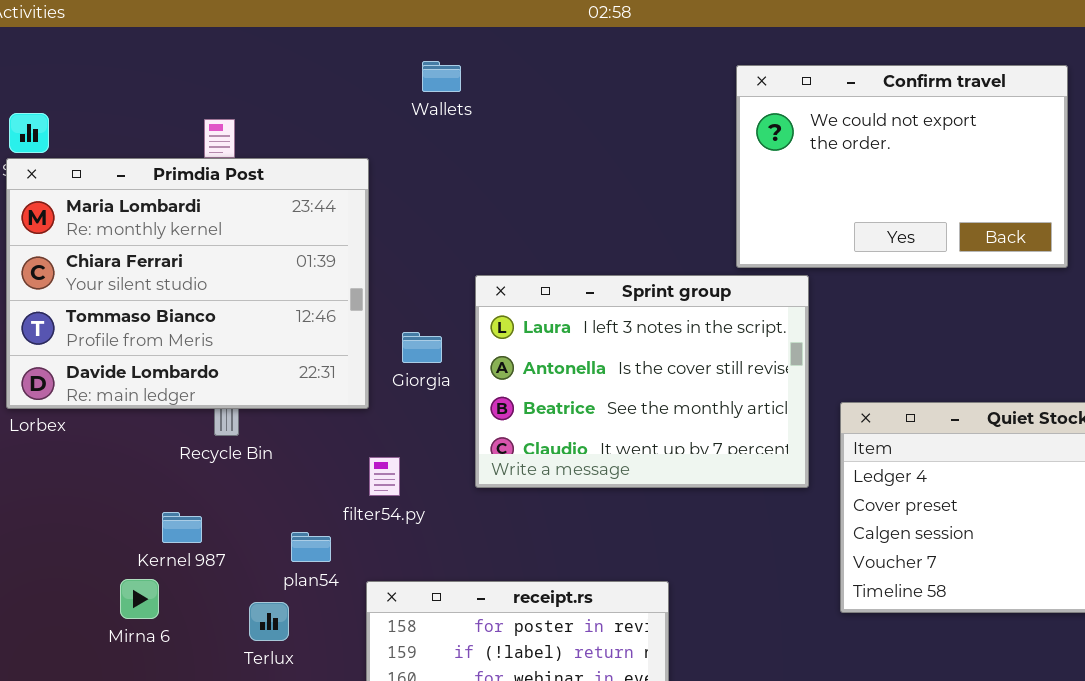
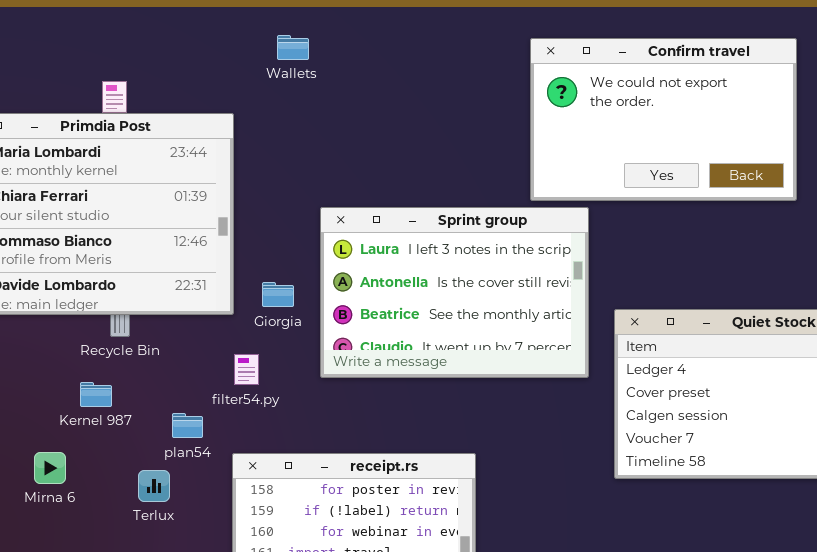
Giorgia: [402,332,442,363] -> [262,282,294,307], moved
Kernel 987: [162,512,202,543] -> [80,382,112,407], moved

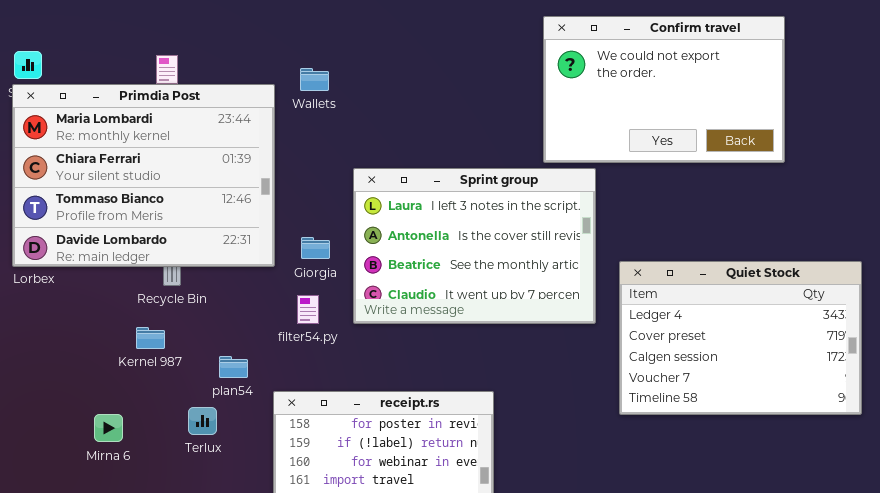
Wallets: [277,35,309,60] -> [300,68,329,91], moved
filter54.py: [234,354,259,385] -> [297,295,319,324], moved
Mirna 6: [34,452,66,484] -> [94,414,123,442], moved

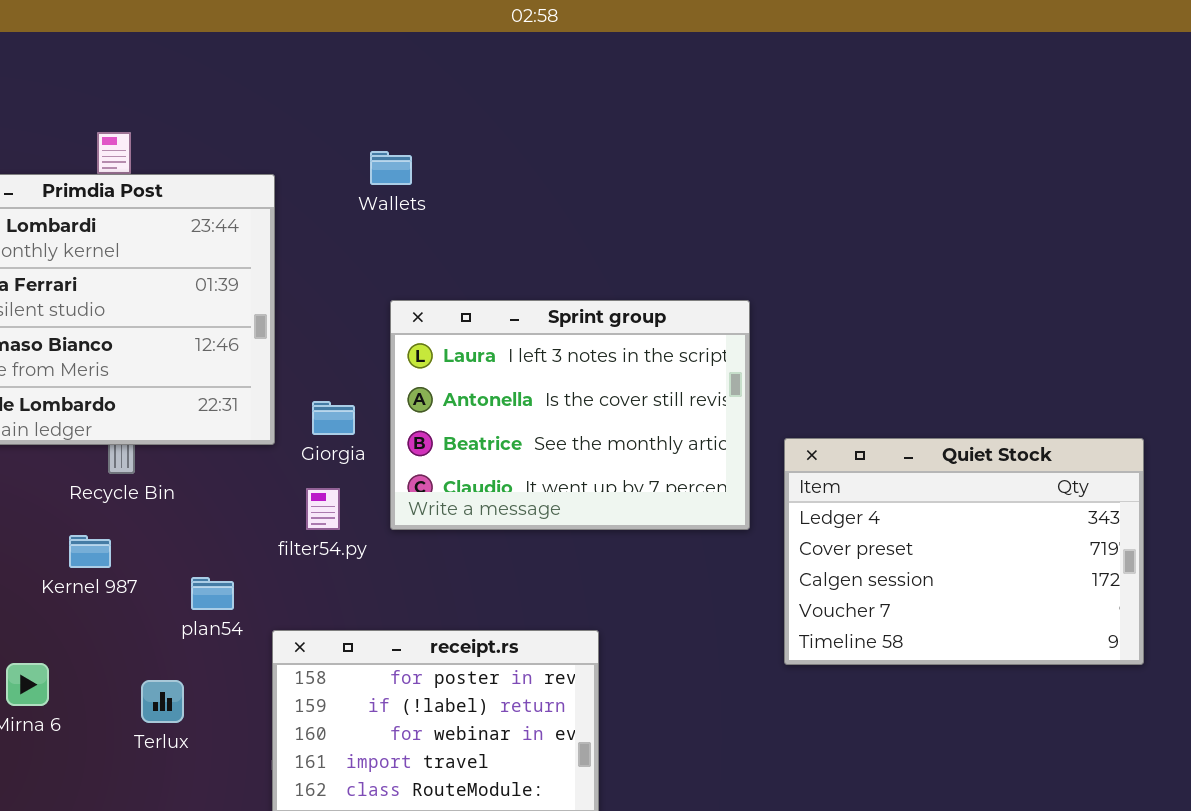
Confirm travel: [543,16,785,163] -> none, closed
Wallets: [300,68,329,91] -> [370,151,412,185], moved
Terlux: [188,407,217,435] -> [141,680,184,723], moved

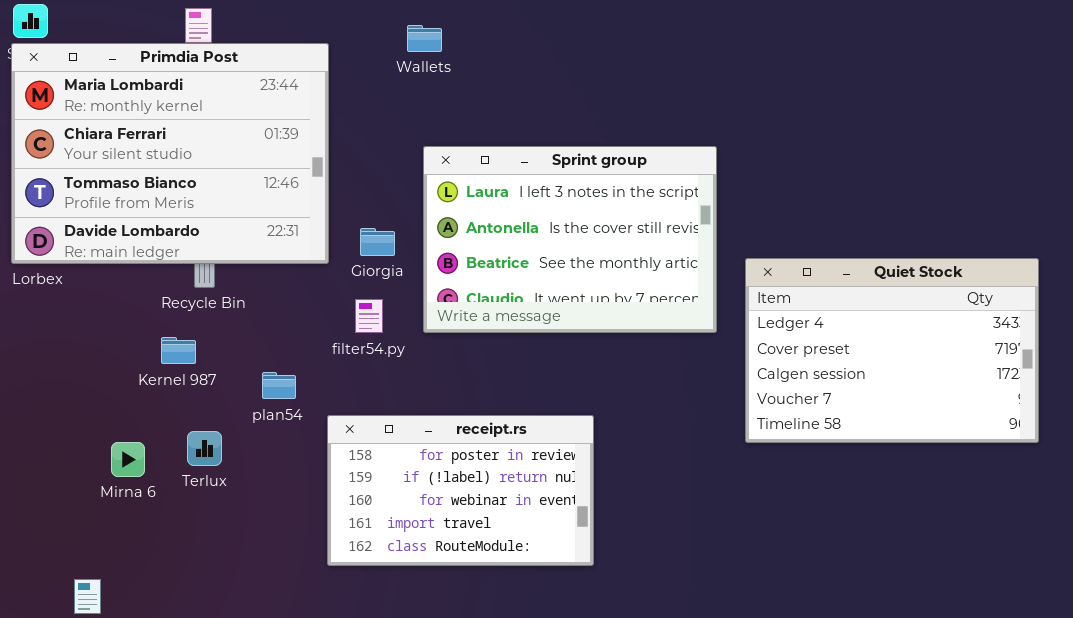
Terlux: [141,680,184,723] -> [187,431,222,466], moved

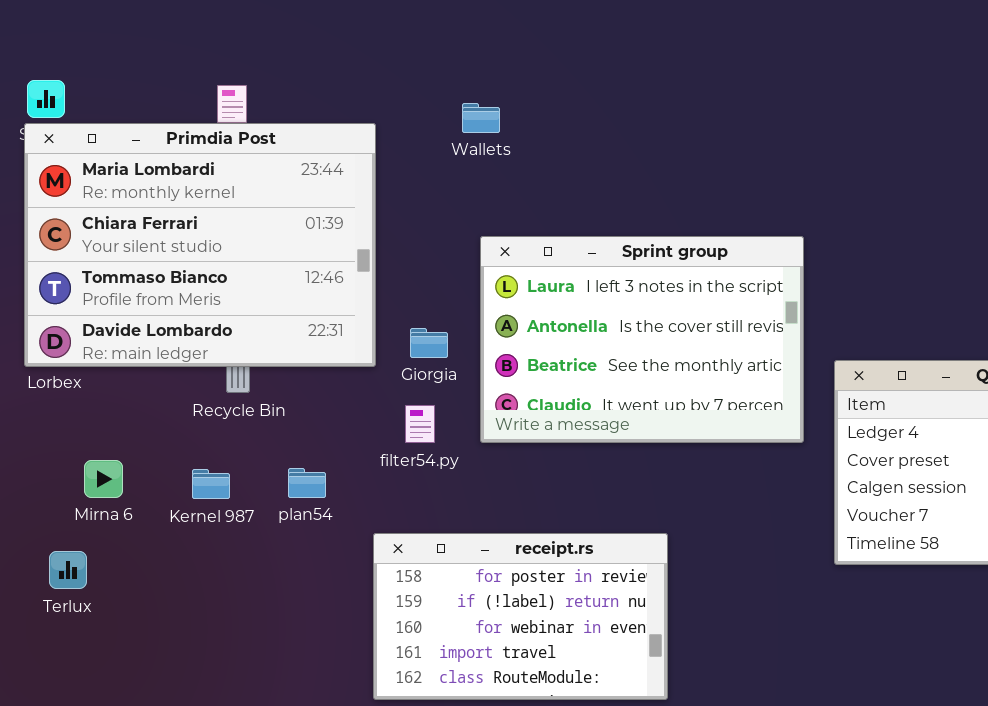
Kernel 987: [161,337,196,364] -> [192,469,230,499], moved
plan54: [262,372,296,399] -> [288,468,326,498], moved
Terlux: [187,431,222,466] -> [49,551,87,589], moved
Mirna 6: [111,442,145,477] -> [84,460,123,498], moved

